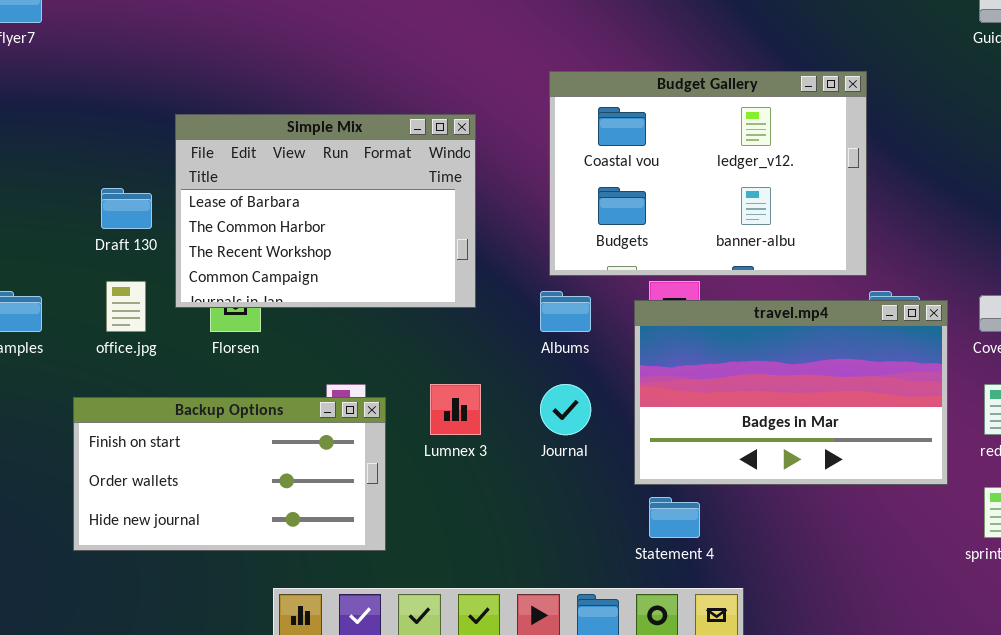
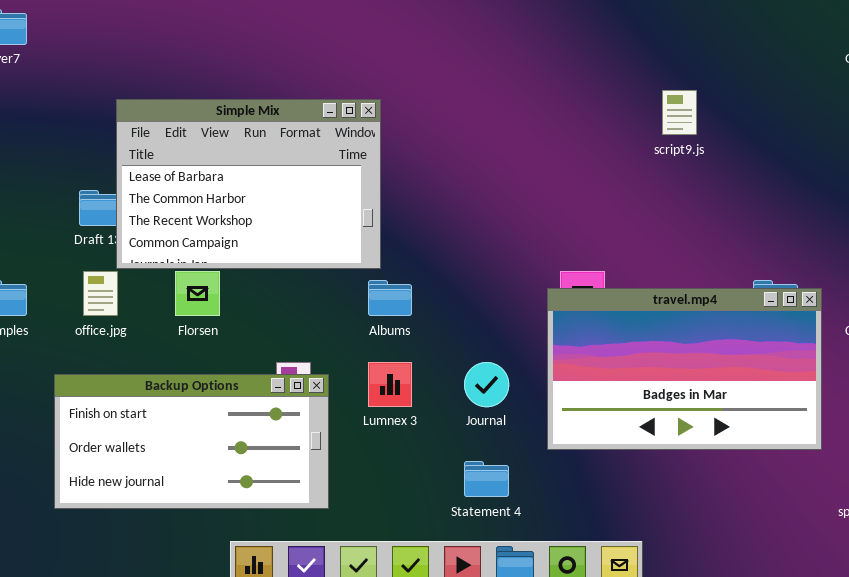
Budget Gallery: [549,71,867,276] -> none, closed
Simple Mix: [175,114,476,308] -> [116,99,381,269], moved
Albums: [540,291,591,332] -> [368,280,412,316], moved
Statement 4: [649,497,700,538] -> [464,461,509,497], moved

